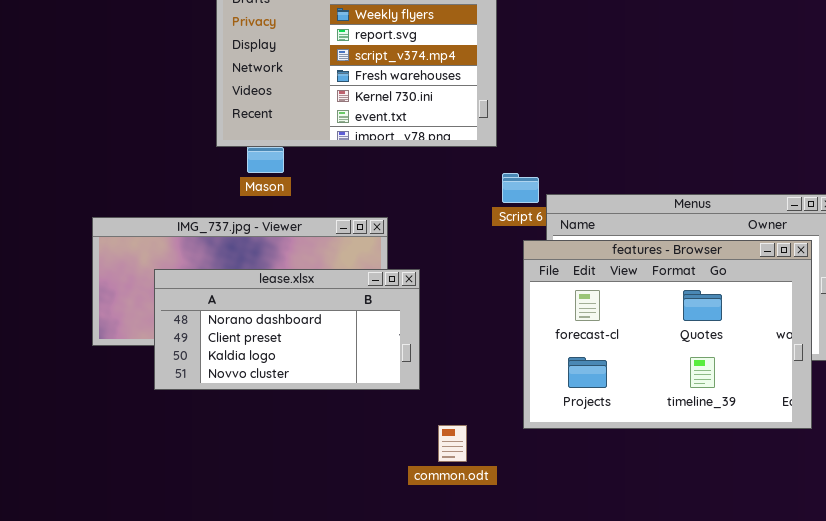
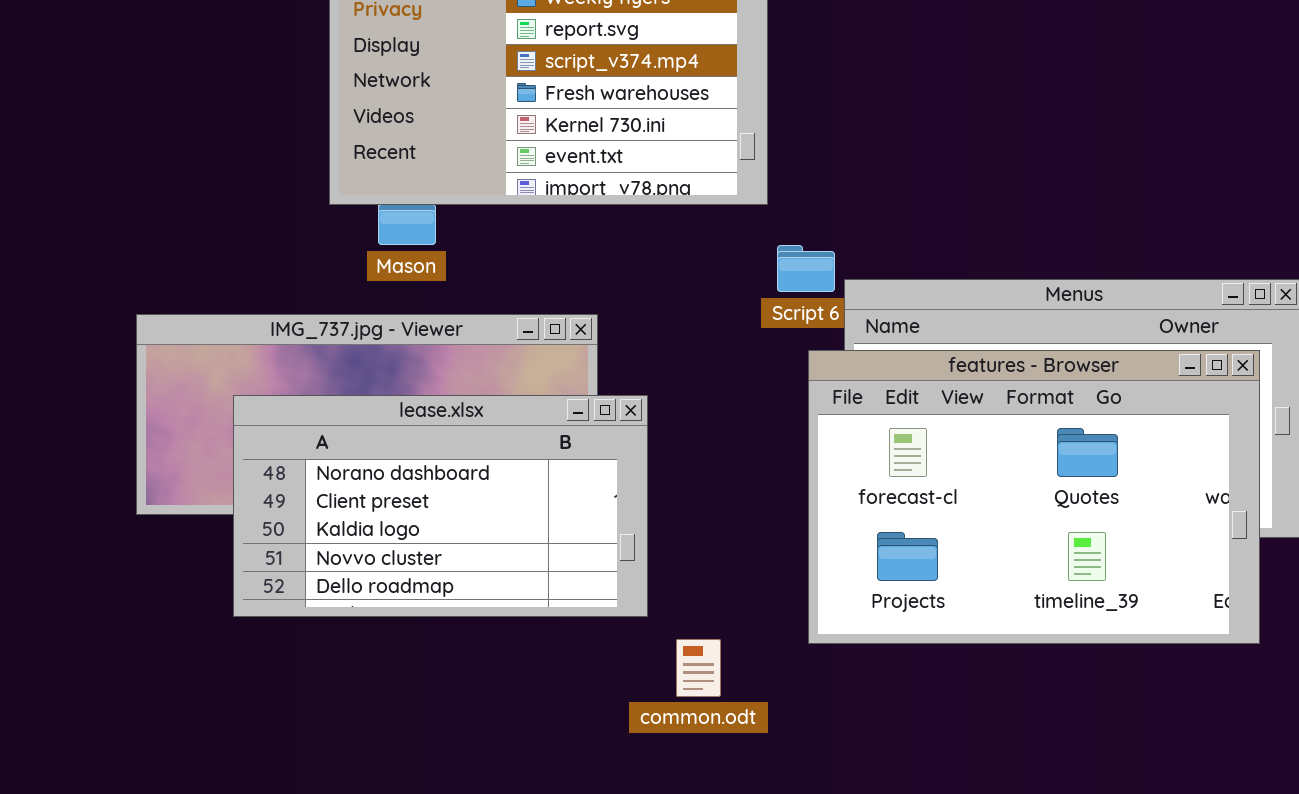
lease.xlsx: [154,269,420,390] -> [233,395,648,617], resized

